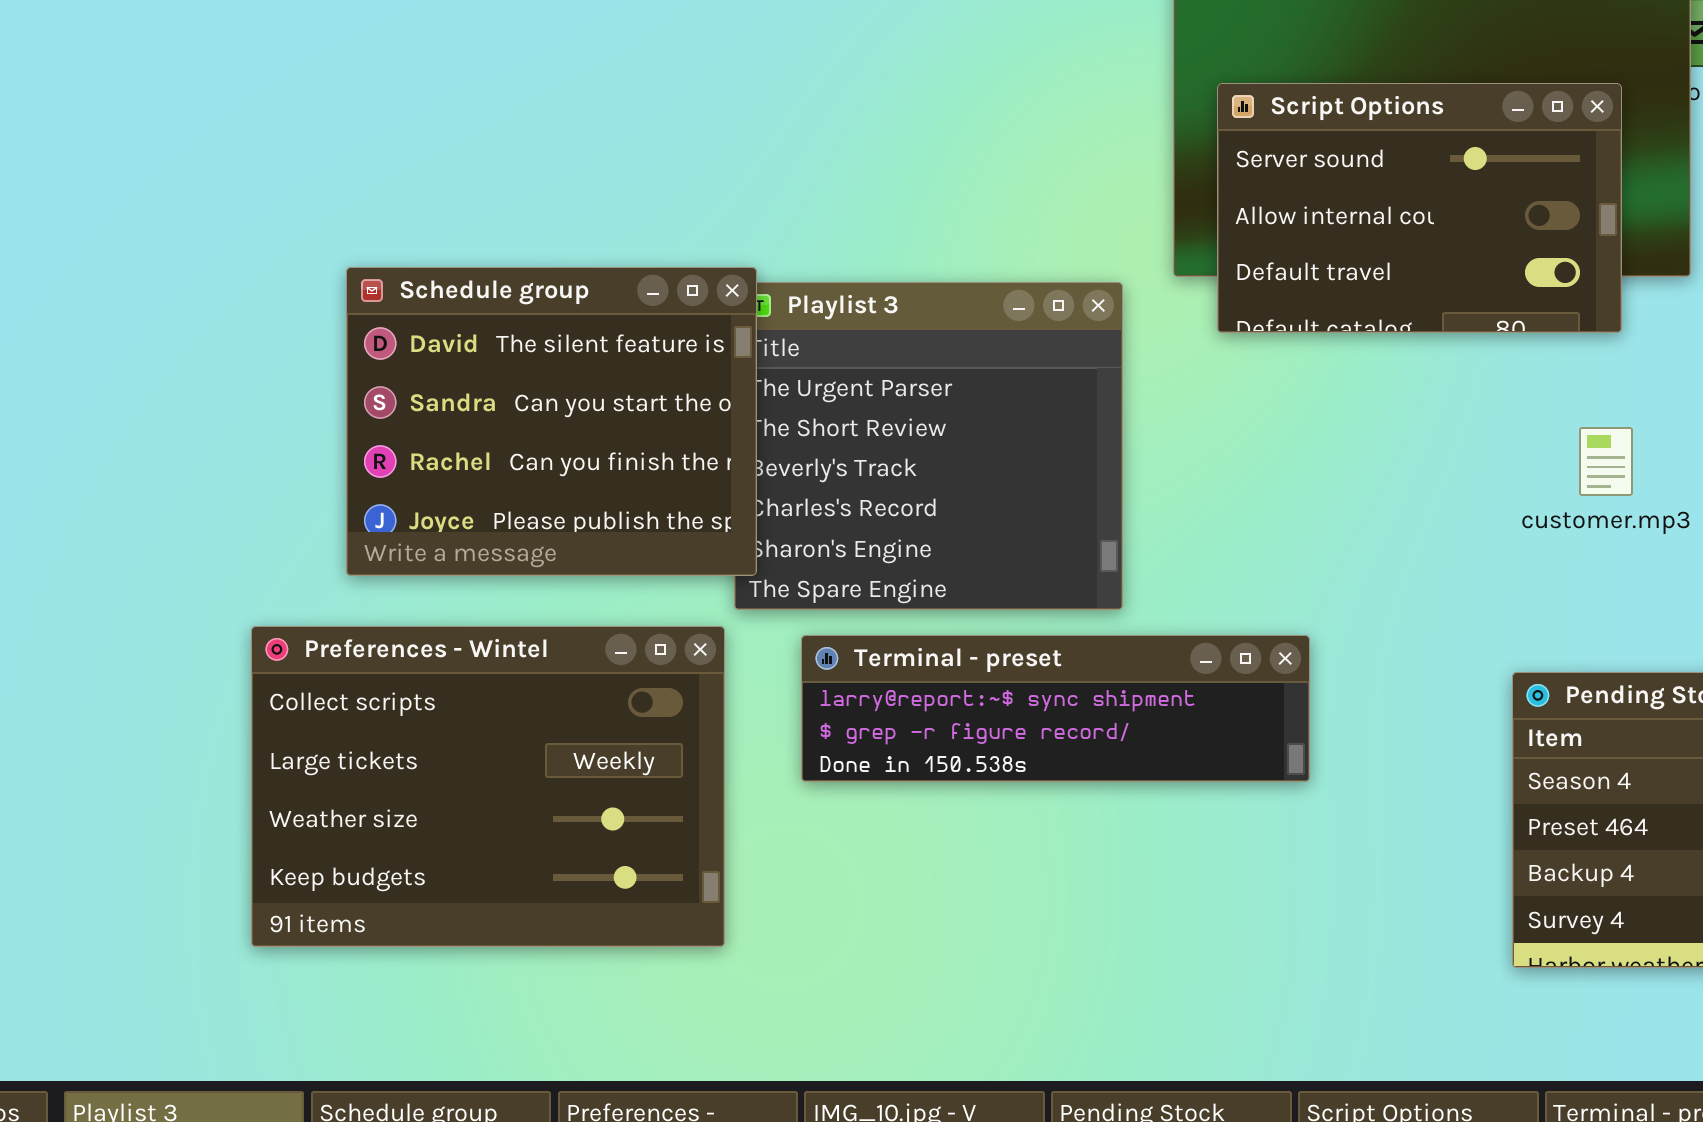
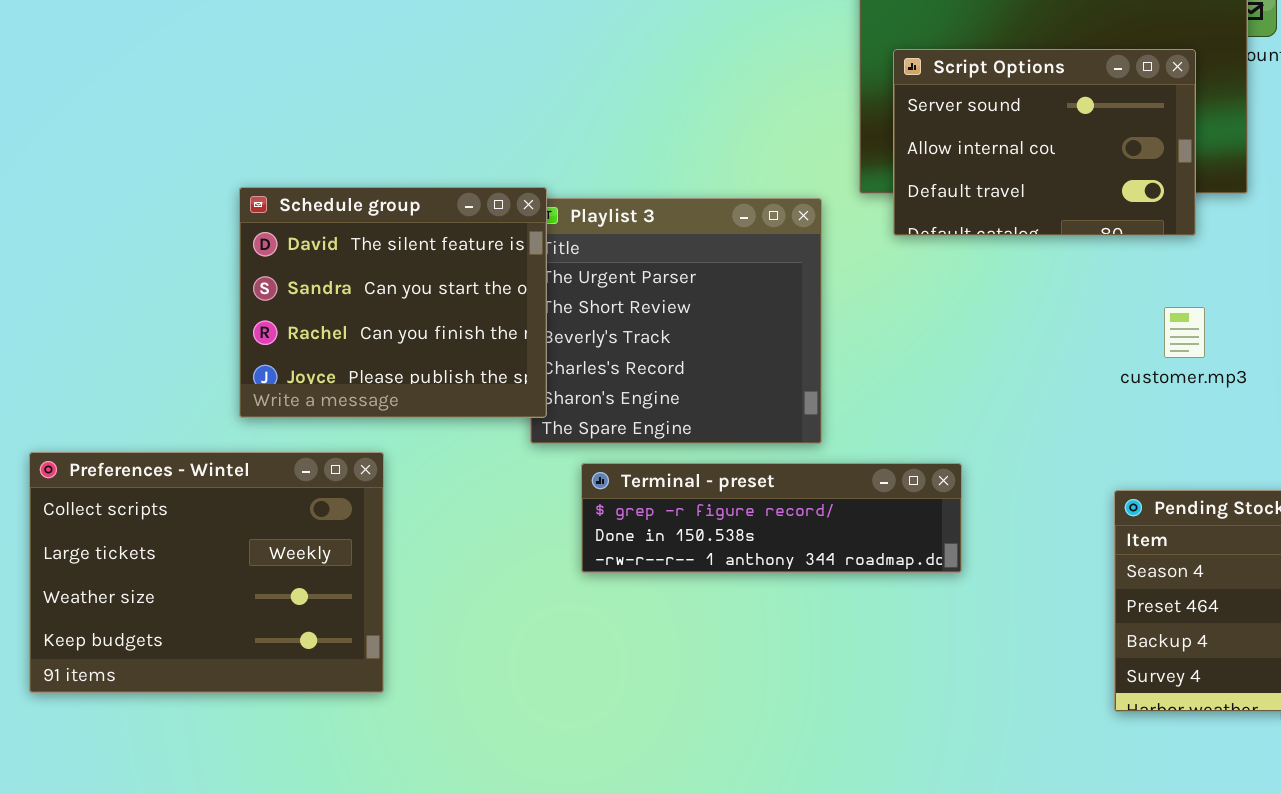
Preferences - Wintel: [251,626,725,947] -> [29,452,384,693], moved
Terminal - preset: [801,635,1310,782] -> [581,463,962,573], scrolled down 1 row

